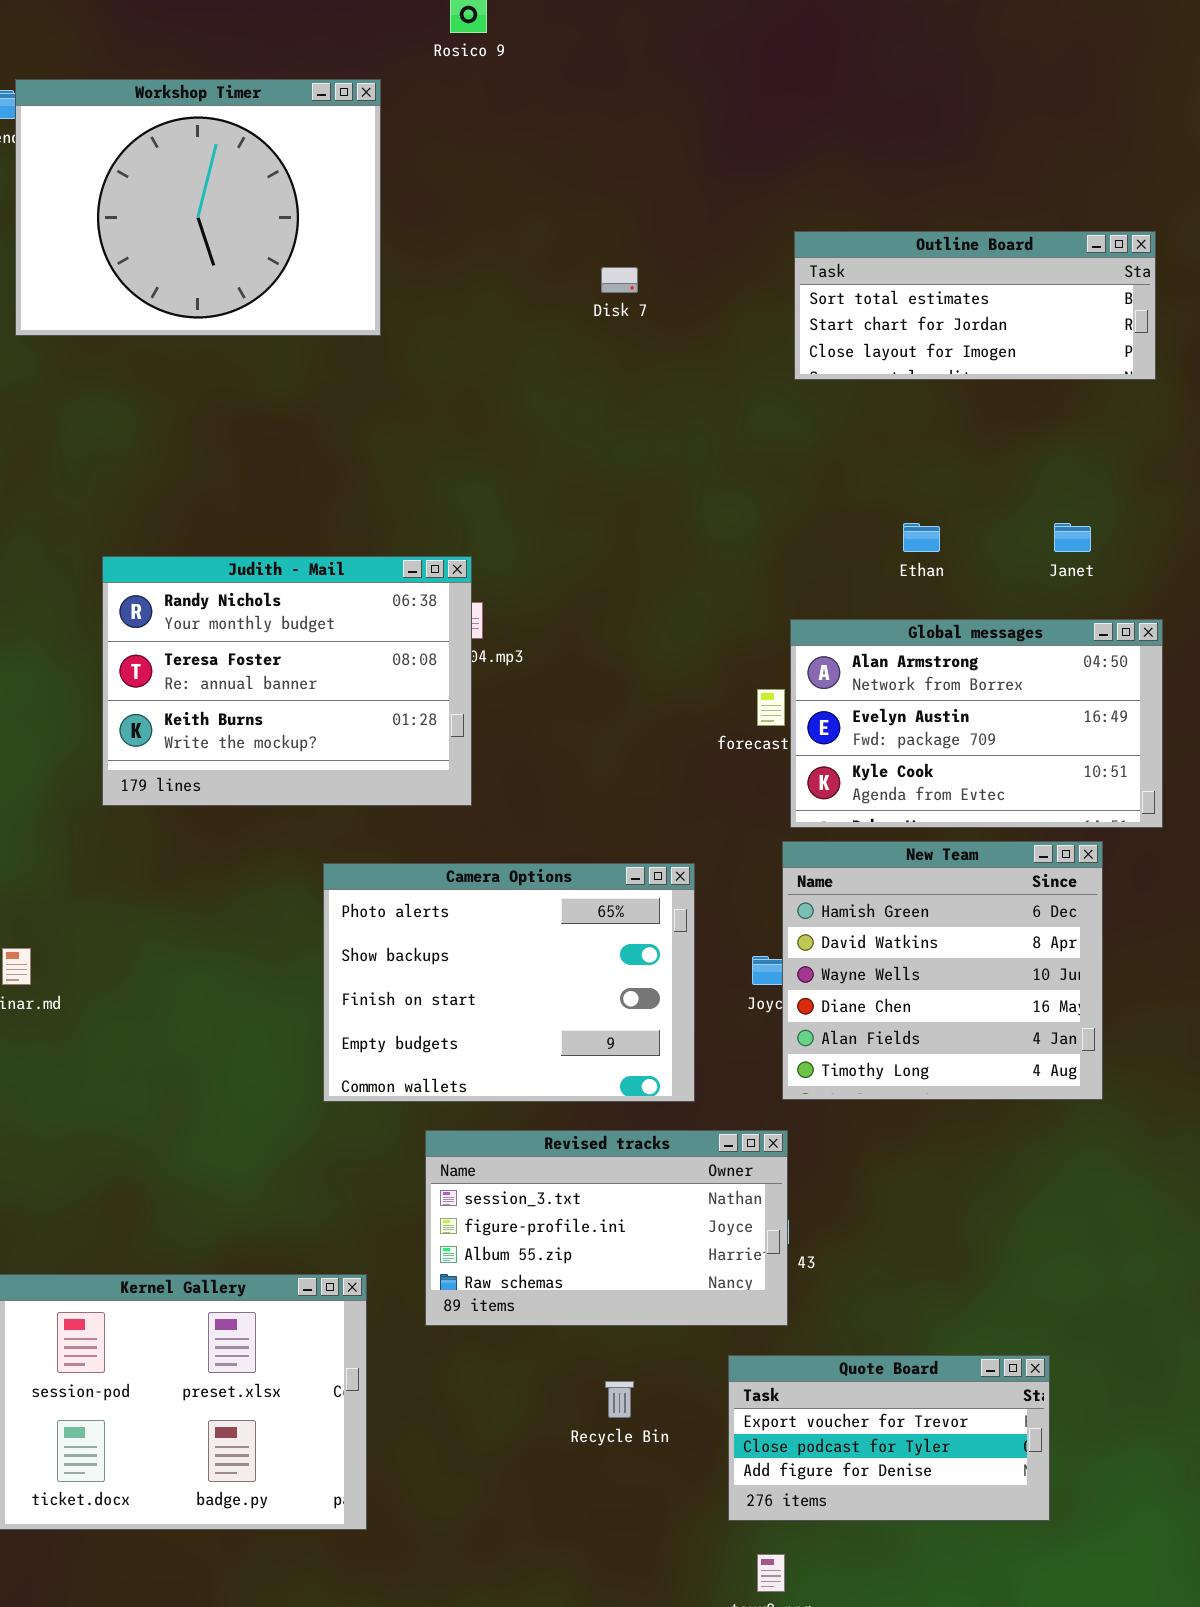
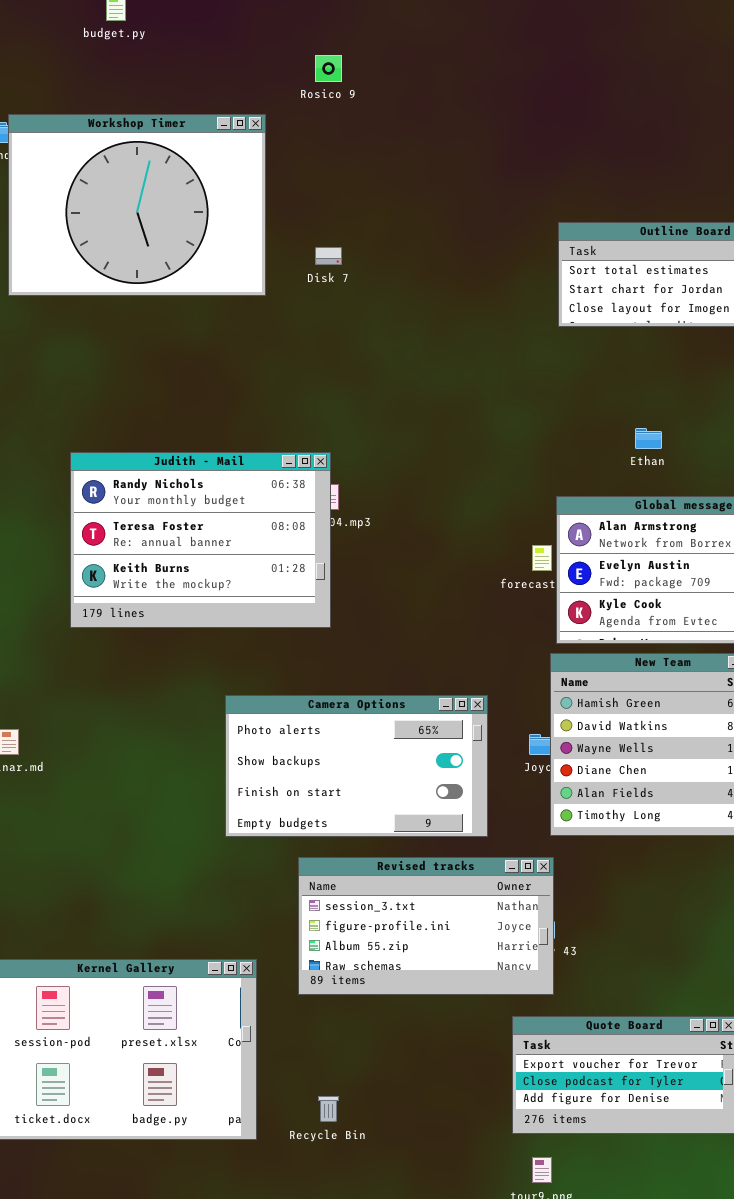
Disk 7: [601,267,638,293] -> [315,247,342,265], moved
Camera Options: [323,863,695,1102] -> [225,695,488,837], resized
Recycle Bin: [605,1381,634,1418] -> [318,1096,339,1122], moved

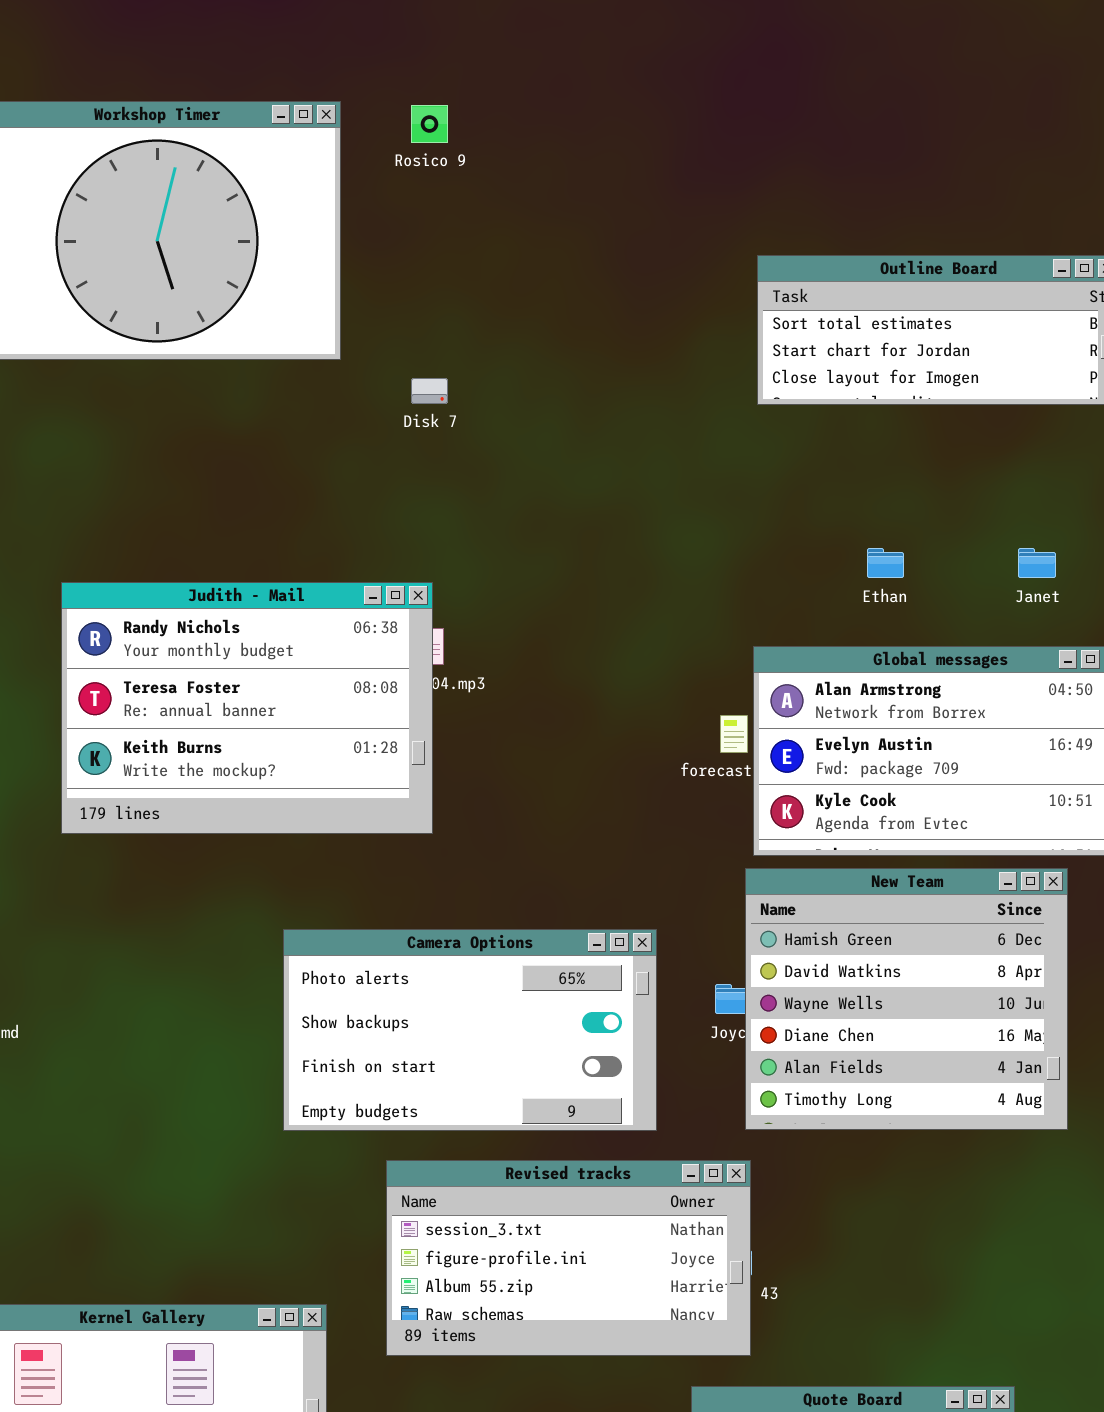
Rosico 9: [315,55,342,82] -> [411,105,448,143], moved
Disk 7: [315,247,342,265] -> [411,378,448,404], moved

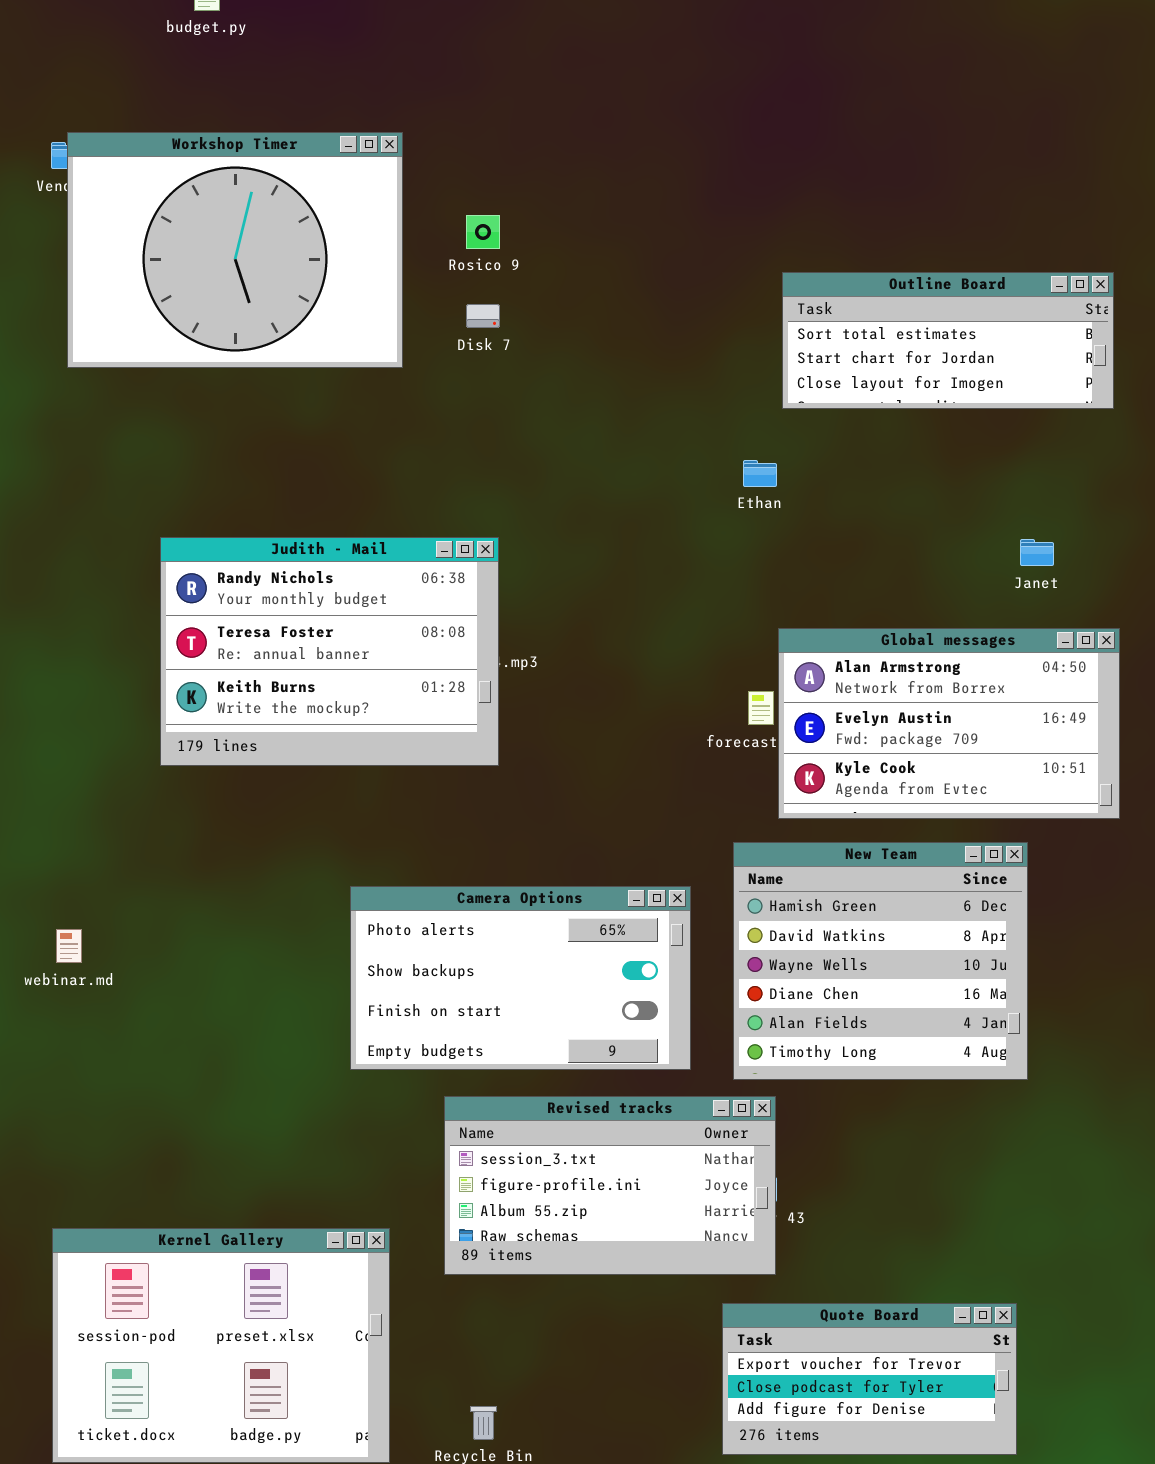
Rosico 9: [411,105,448,143] -> [466,215,500,249], moved
Disk 7: [411,378,448,404] -> [466,304,500,328], moved
Ethan: [867,548,904,578] -> [743,460,777,487], moved
Judith - Mail: [61,582,433,834] -> [160,537,499,766], moved
New Team: [745,868,1068,1130] -> [733,842,1028,1080], moved

